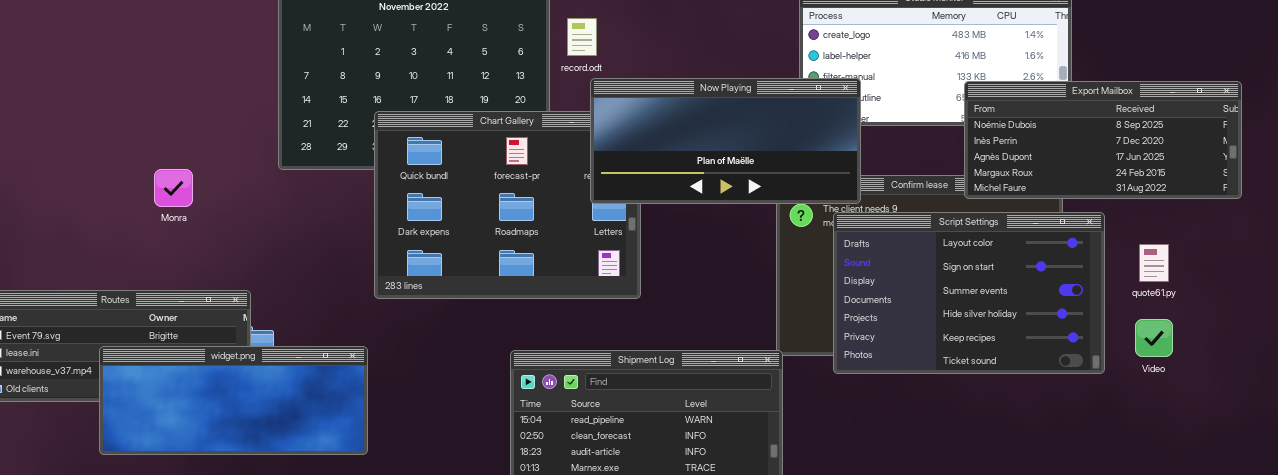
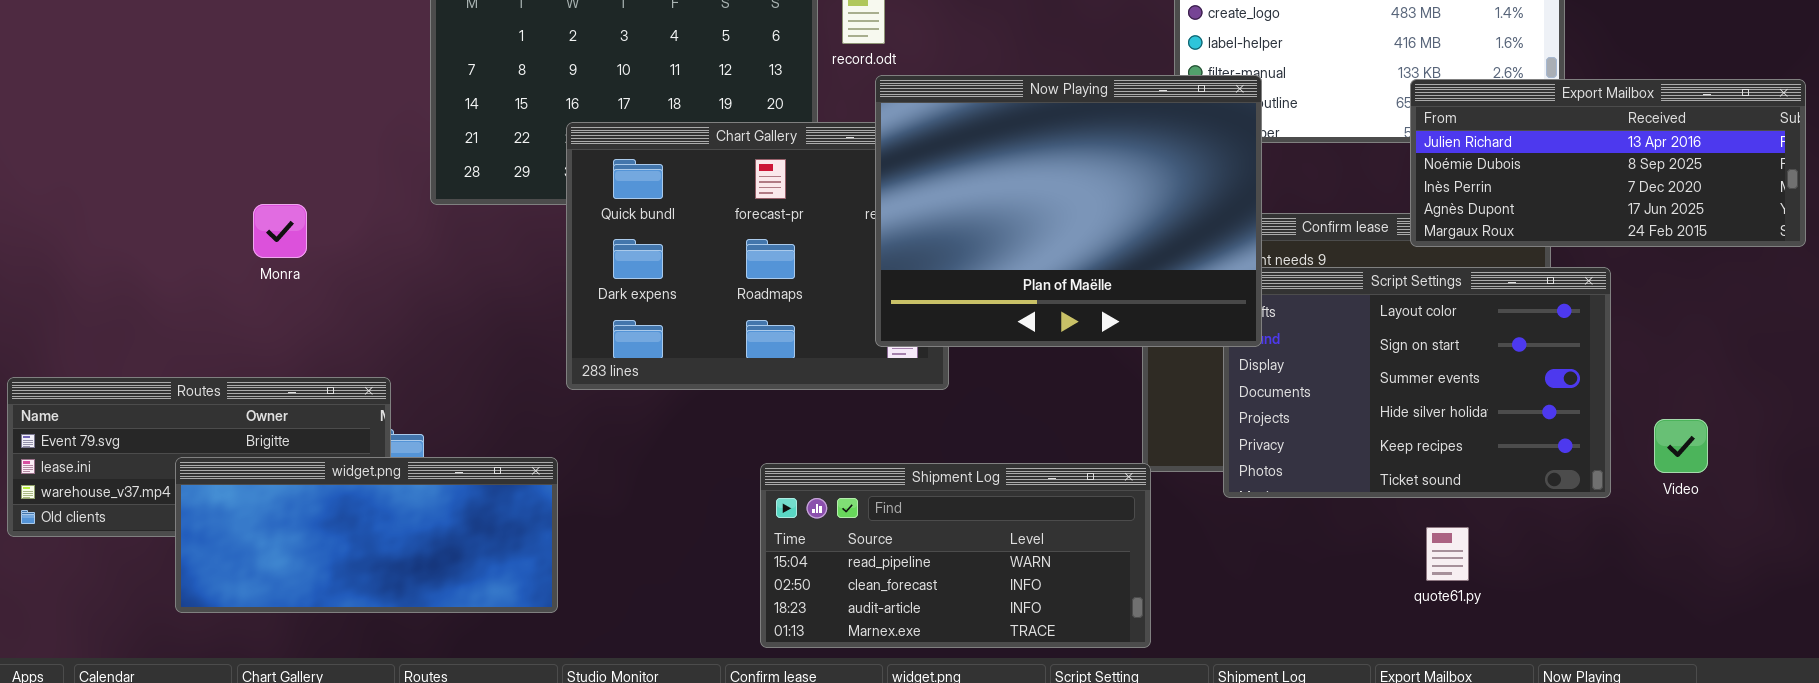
Now Playing: [590,78,861,204] -> [875,75,1262,347], resized
Export Mailbox: [964,81,1242,199] -> [1410,79,1806,247], scrolled up 1 row
quote61.py: [1139,244,1169,282] -> [1426,527,1469,581], moved

